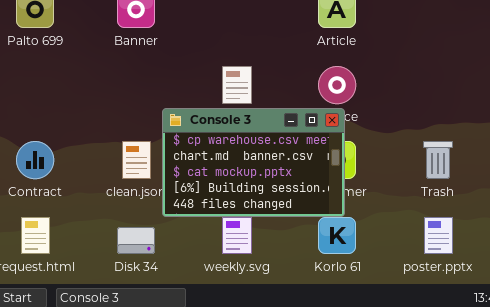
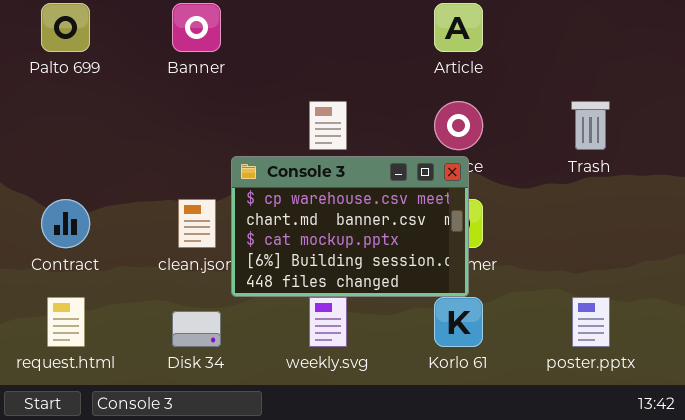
Trash: [423,141,453,179] -> [571,101,610,150], moved

